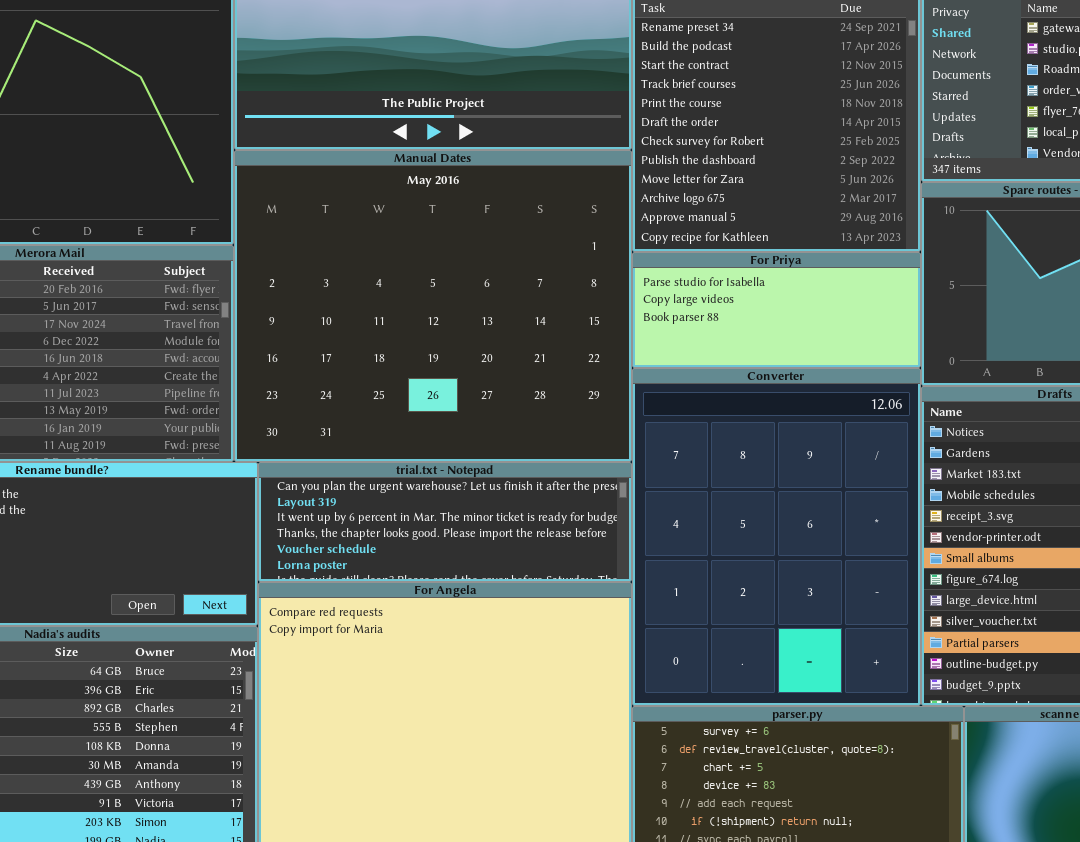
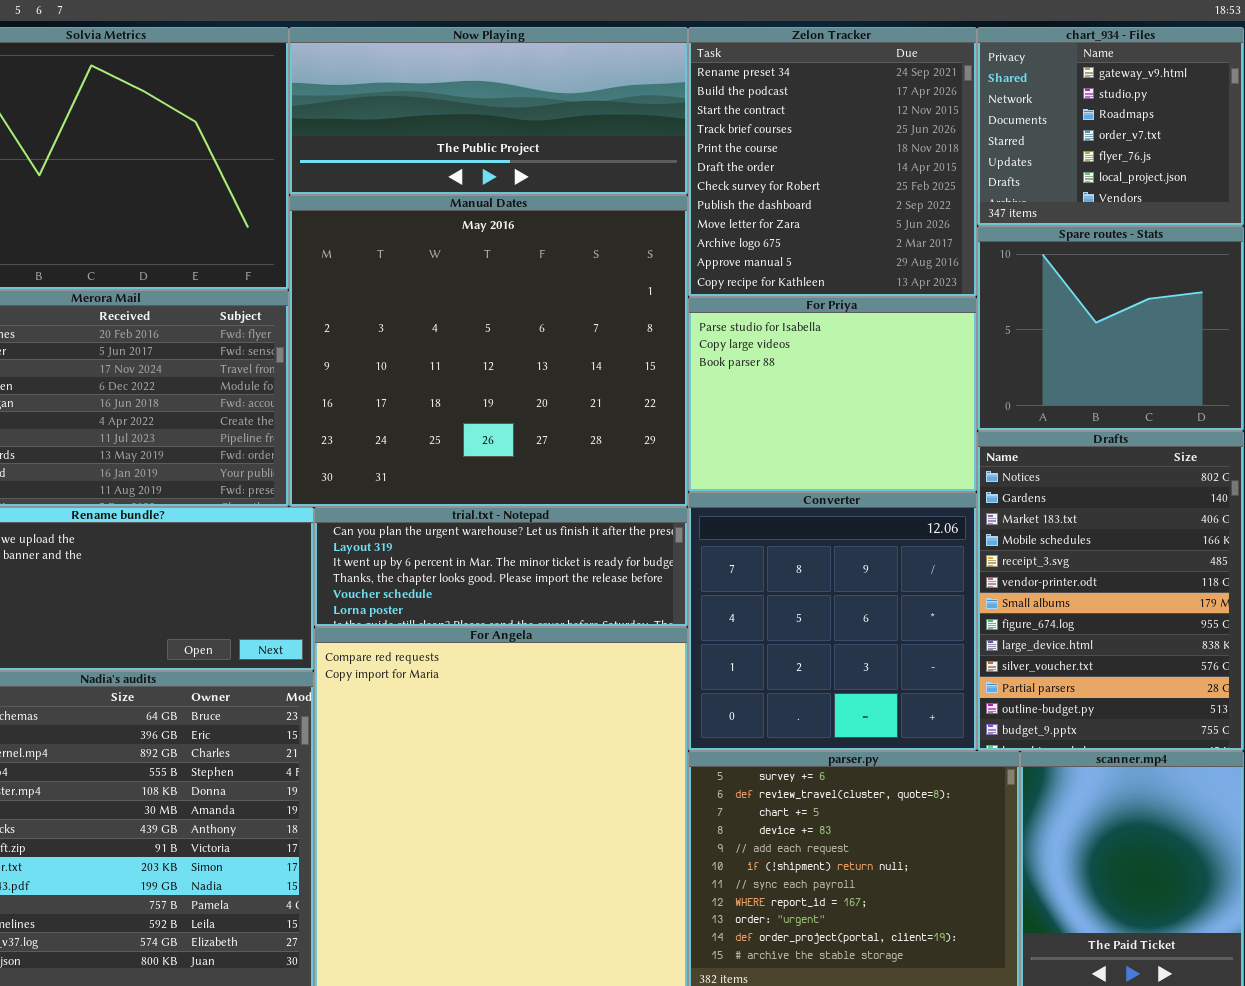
For Priya: [632,252,921,368] -> [688,297,977,492], resized
Converter: [632,368,921,706] -> [688,492,977,751], resized

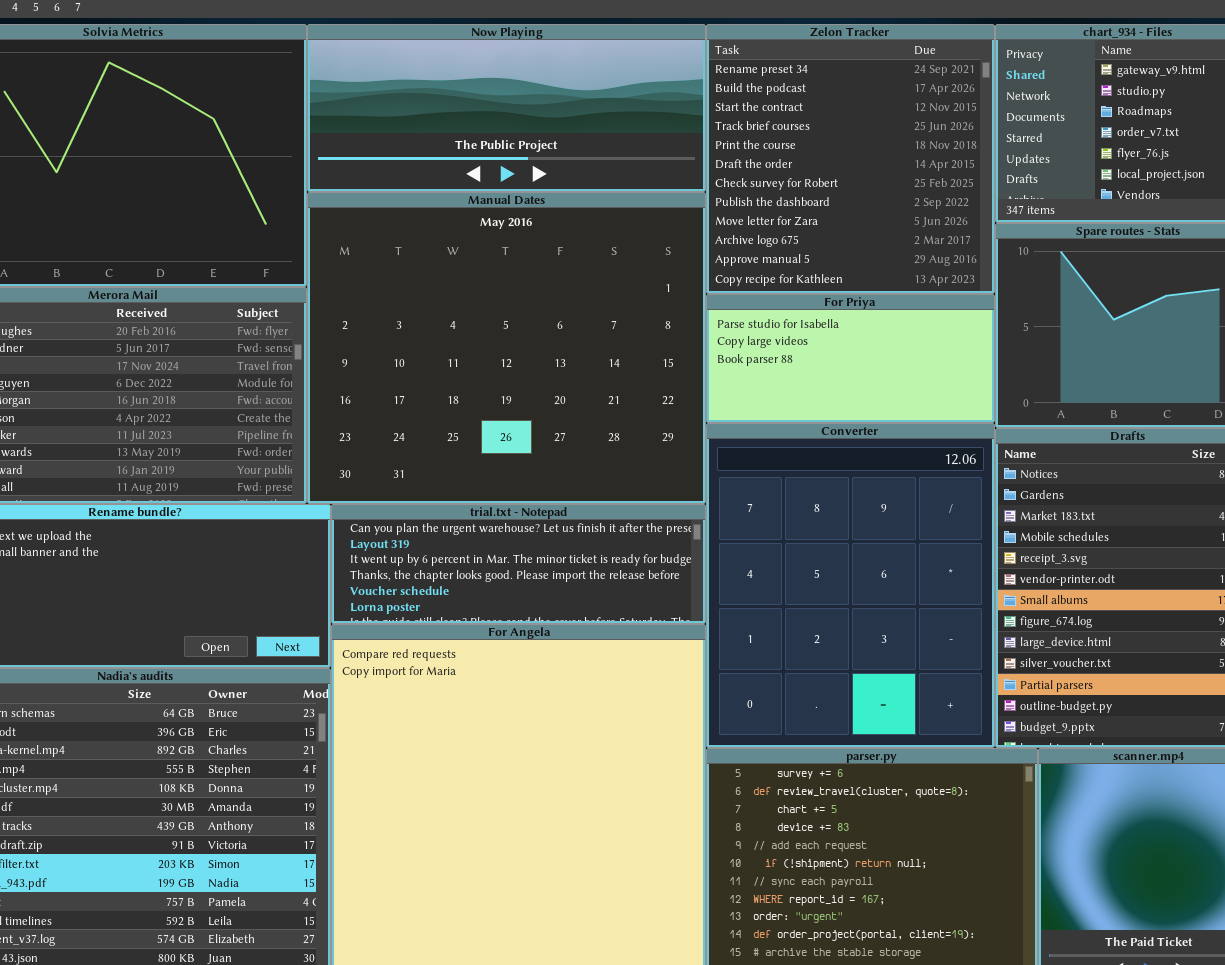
For Priya: [688,297,977,492] -> [706,294,995,423], resized
Converter: [688,492,977,751] -> [706,423,995,748], resized

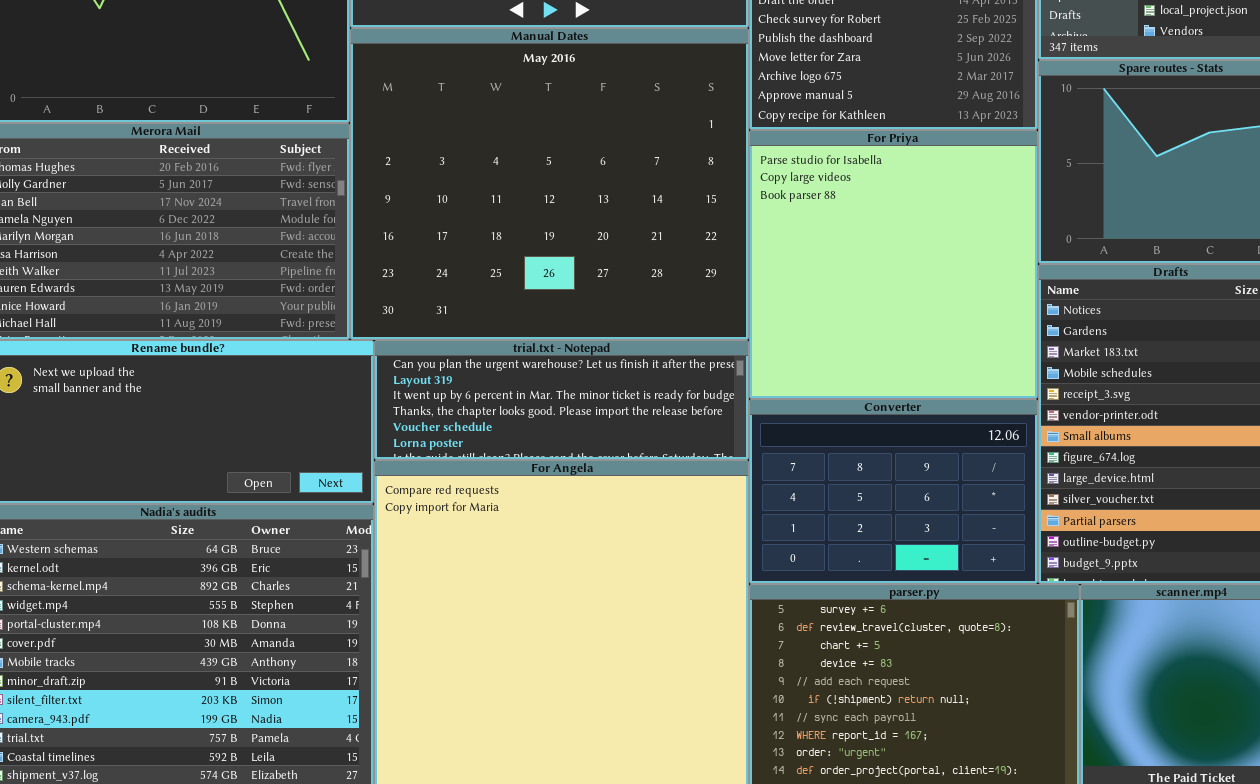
For Priya: [706,294,995,423] -> [749,130,1038,399], resized
Converter: [706,423,995,748] -> [749,399,1038,584], resized

